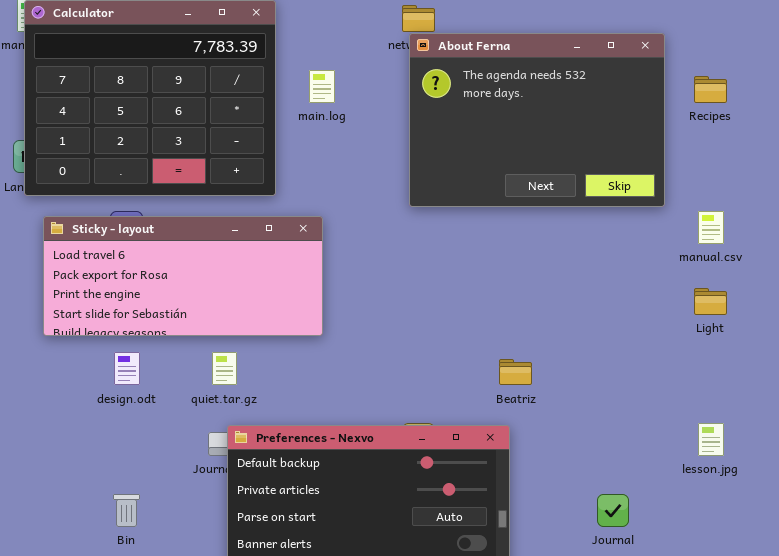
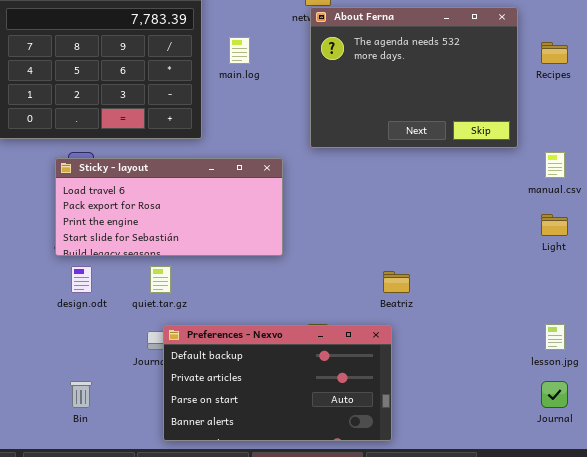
Sticky - layout: [43,216,323,336] -> [55,158,283,256], moved
Journal: [597,494,629,527] -> [541,381,568,408], moved

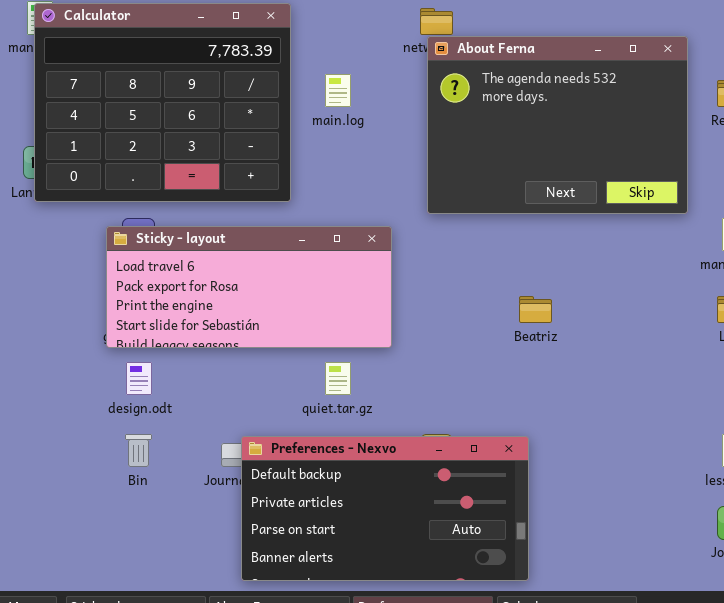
quiet.tar.gz: [150,266,171,293] -> [325,362,351,395], moved
Beatriz: [383,271,410,293] -> [519,296,552,323], moved
Bin: [70,381,92,408] -> [125,434,152,467], moved

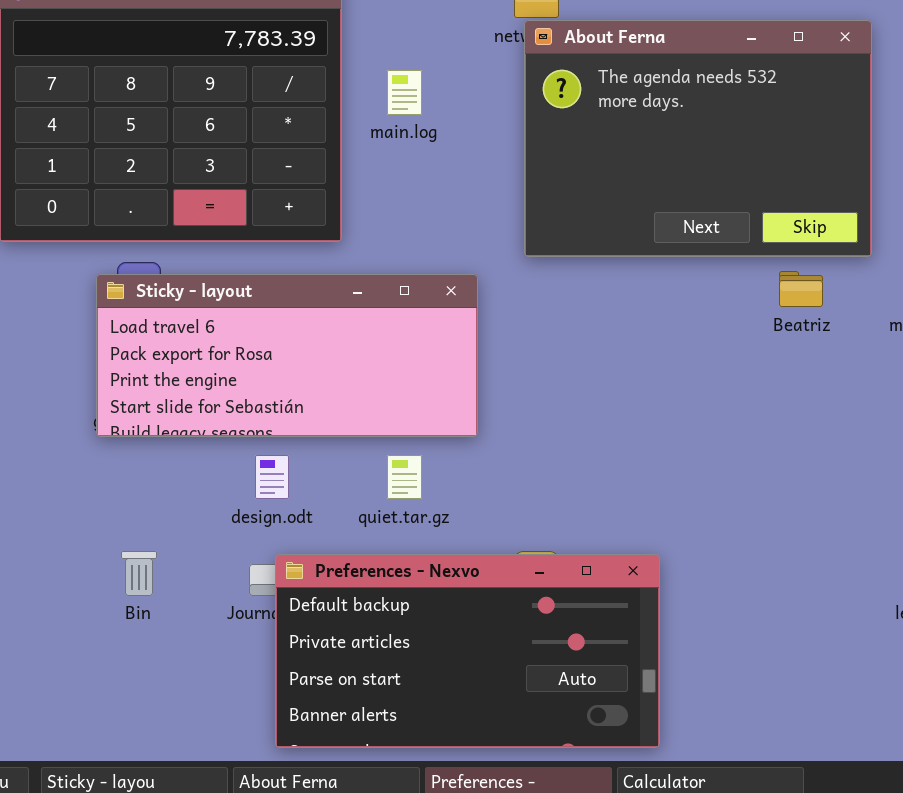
Beatriz: [519,296,552,323] -> [779,271,823,307], moved
design.odt: [126,362,152,395] -> [255,455,289,499], moved

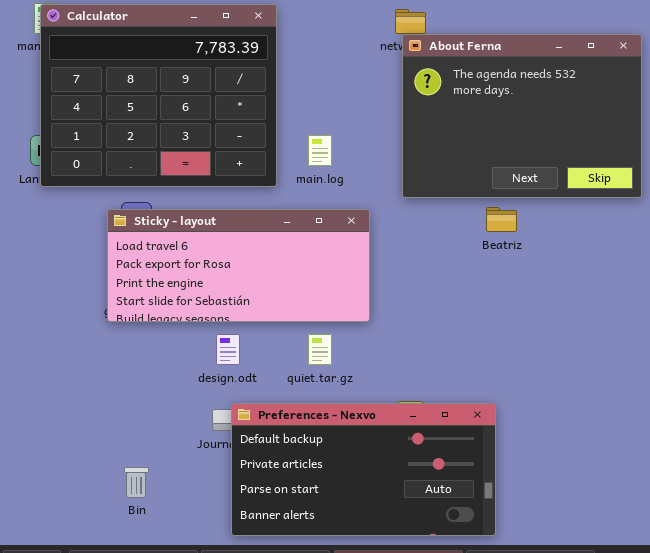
main.log: [387,70,422,115] -> [308,135,332,166], moved
Beatriz: [779,271,823,307] -> [486,207,517,232], moved
Bin: [121,551,157,596] -> [124,467,149,498], moved

